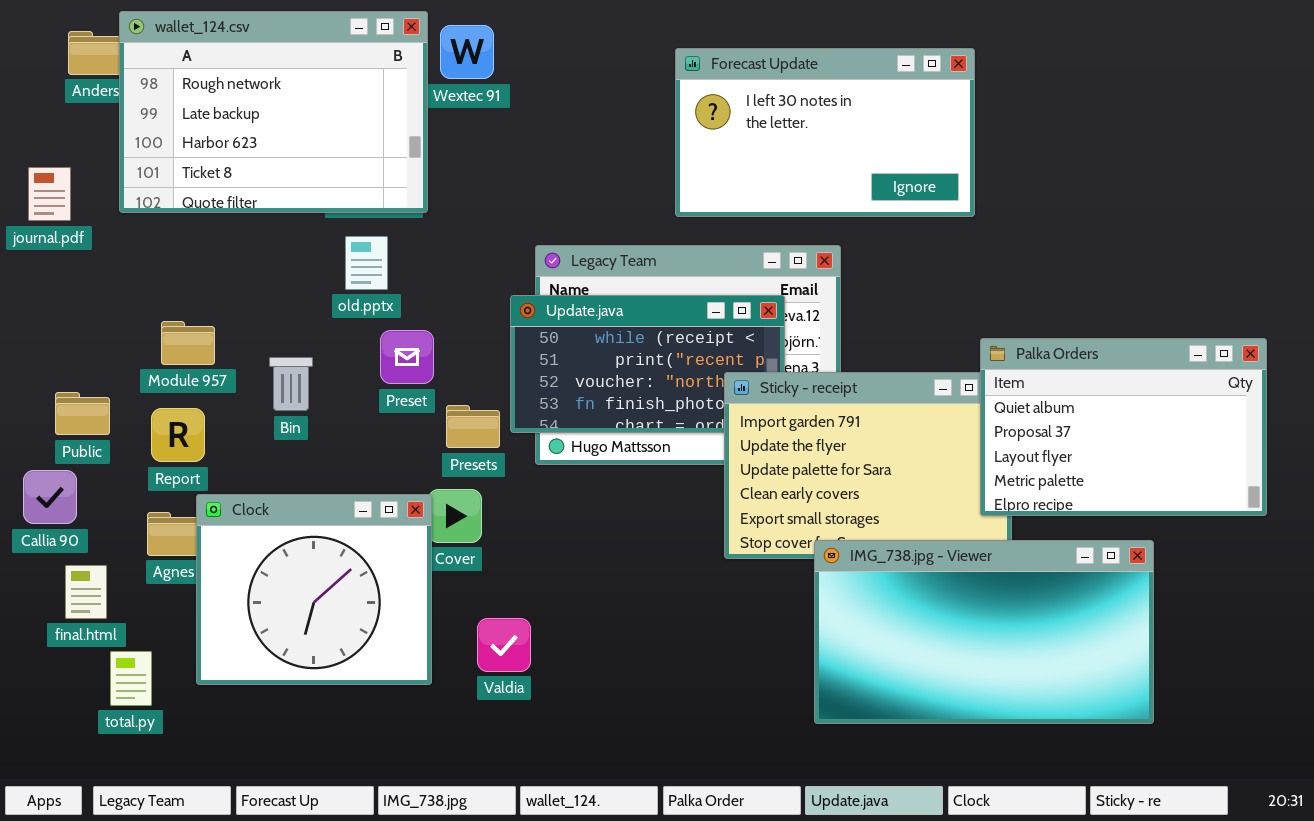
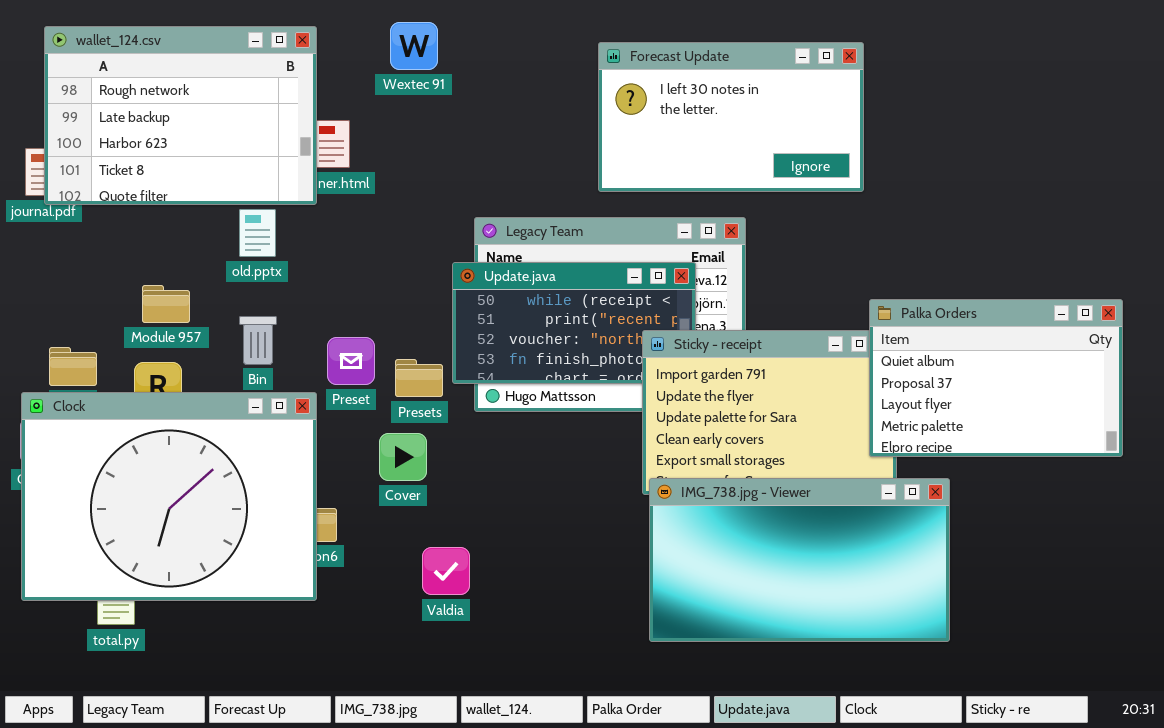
wallet_124.csv: [119,11,428,213] -> [44,26,317,205], moved
old.pptx: [345,236,388,290] -> [239,209,276,257], moved
Preset: [380,330,434,384] -> [327,337,375,385], moved
Clock: [196,494,432,685] -> [21,392,317,601], moved, resized
IMG_738.jpg - Viewer: [814,540,1154,724] -> [649,478,950,642], moved

